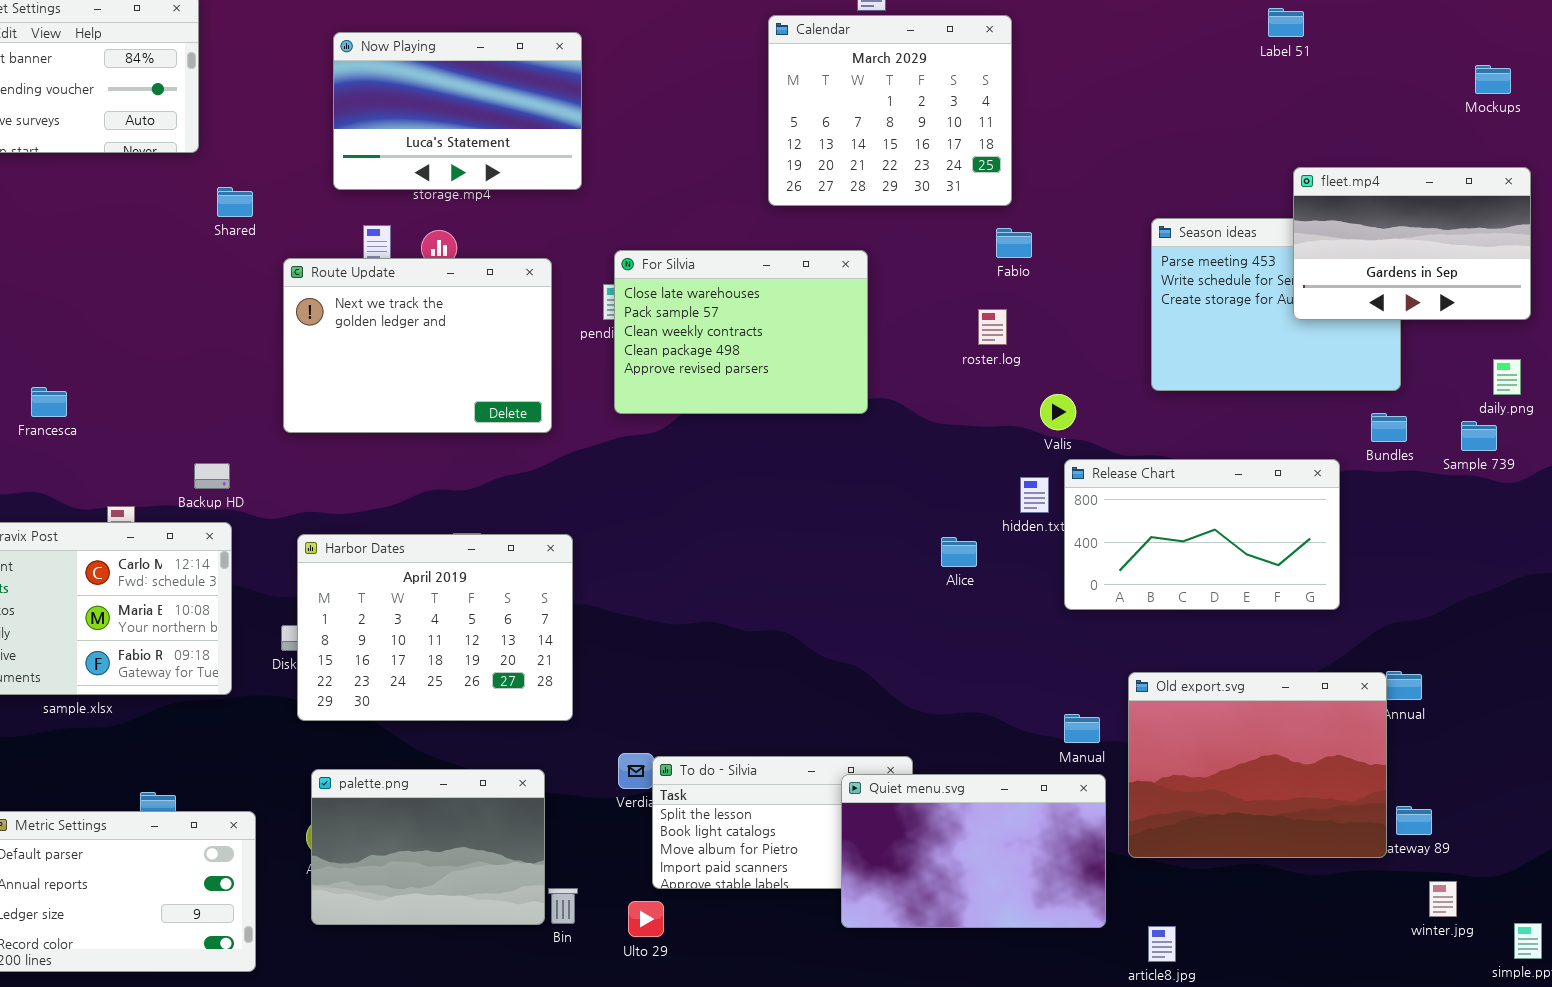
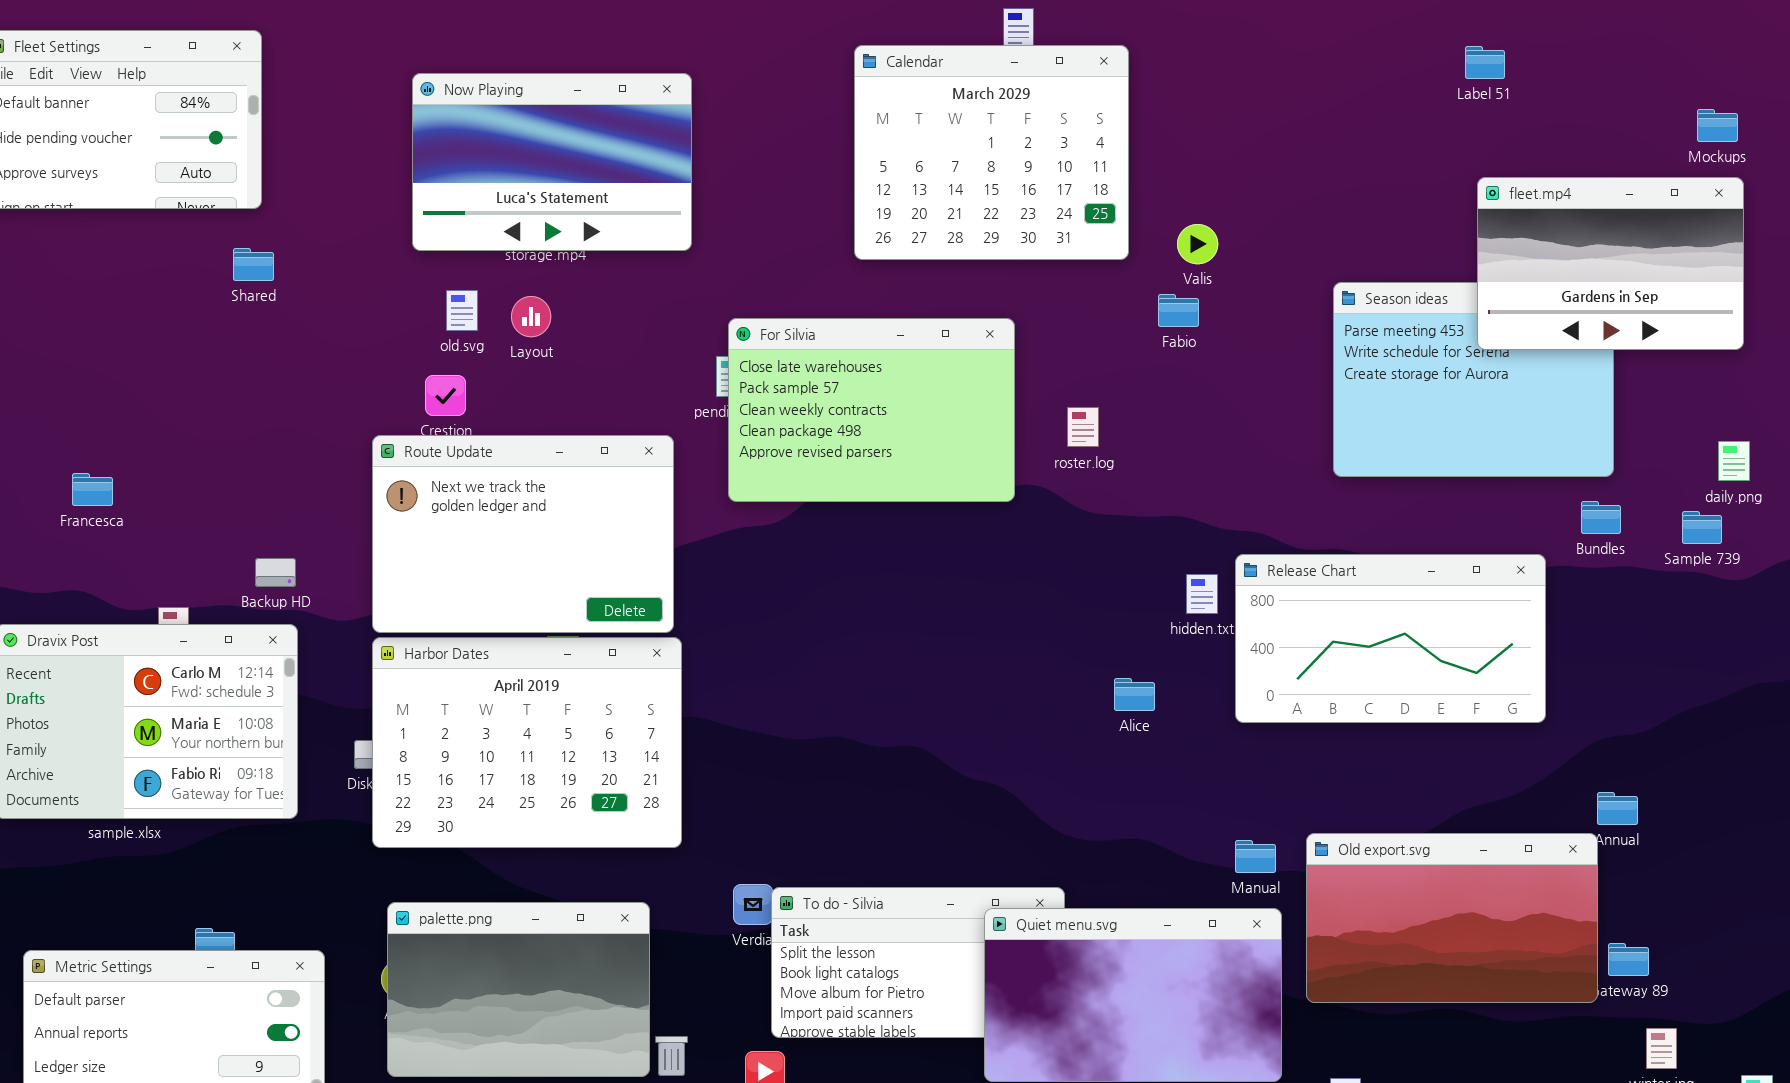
Calendar: [768,15,1012,206] -> [854,45,1129,260], moved
fleet.mp4: [1293,167,1531,320] -> [1477,177,1744,350], moved
Shared: [217,187,253,217] -> [233,248,274,281], moved
Route Update: [283,258,552,433] -> [372,435,674,633], moved
roster.log: [978,309,1007,345] -> [1067,407,1099,447], moved
Valis: [1040,394,1076,430] -> [1177,224,1218,264], moved
Alice: [941,537,977,567] -> [1114,678,1155,711], moved
Old export.svg: [1128,672,1387,858] -> [1306,833,1598,1003], resized

